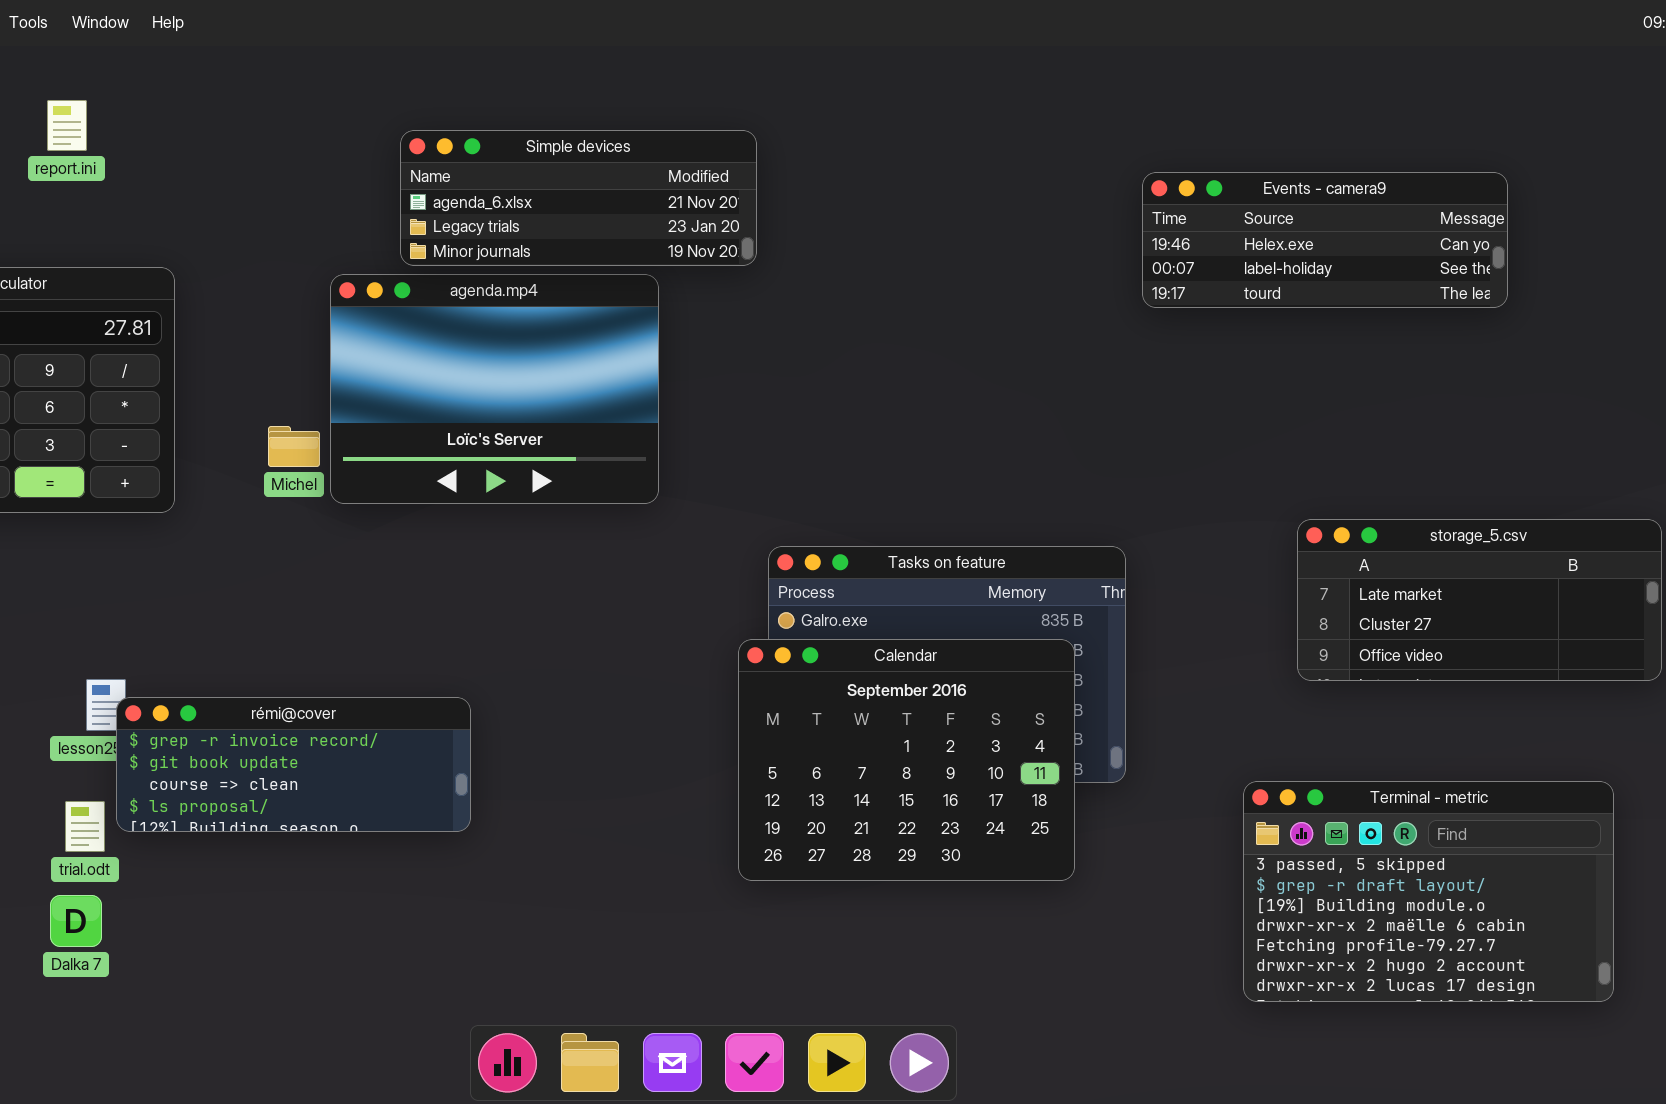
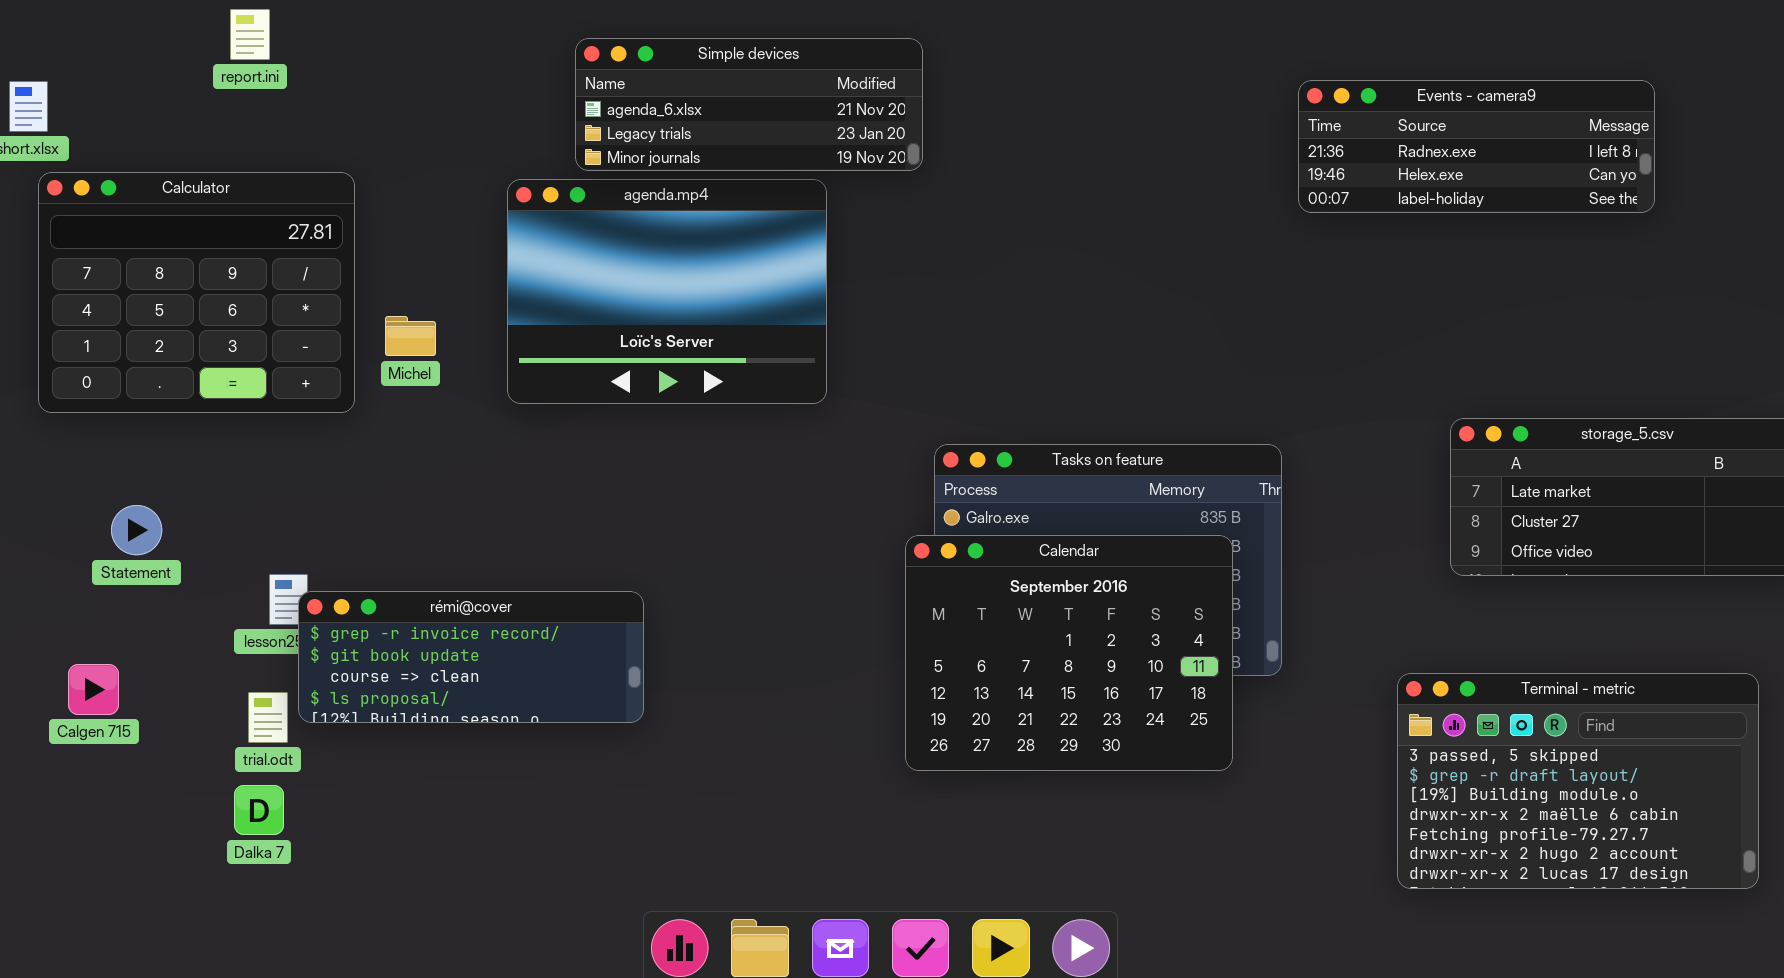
Events - camera9: [1142,172,1508,308] -> [1298,80,1655,213], scrolled up 1 row
Michel: [268,426,320,467] -> [385,316,436,356], moved

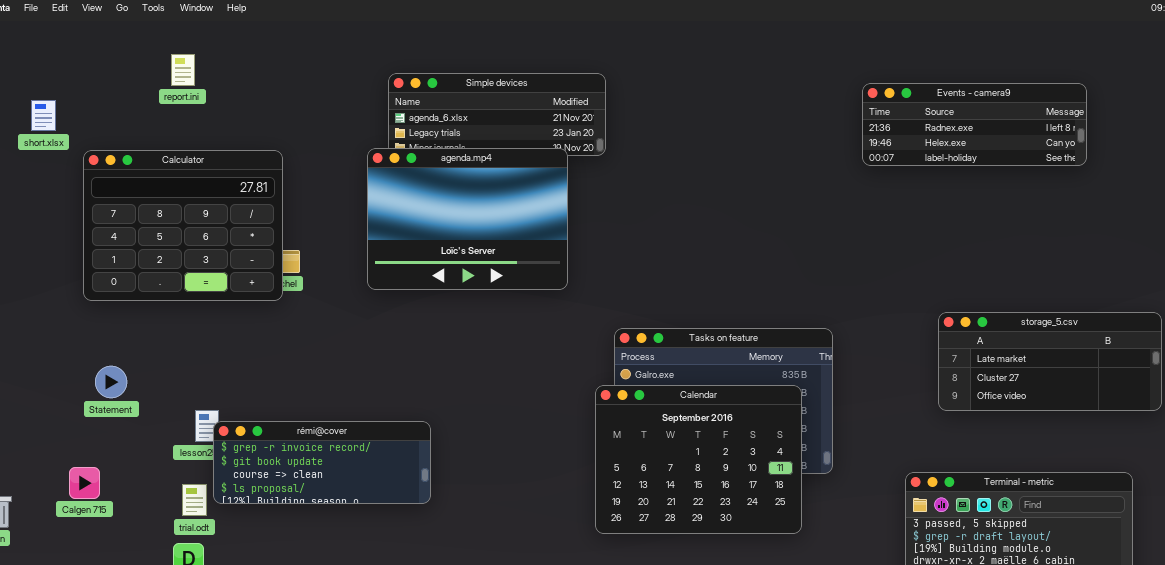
Events - camera9: [1298,80,1655,213] -> [862,83,1087,166], moved
Calculator: [38,172,355,413] -> [83,150,283,301], moved
agenda.mp4: [507,179,827,404] -> [367,148,568,290], moved

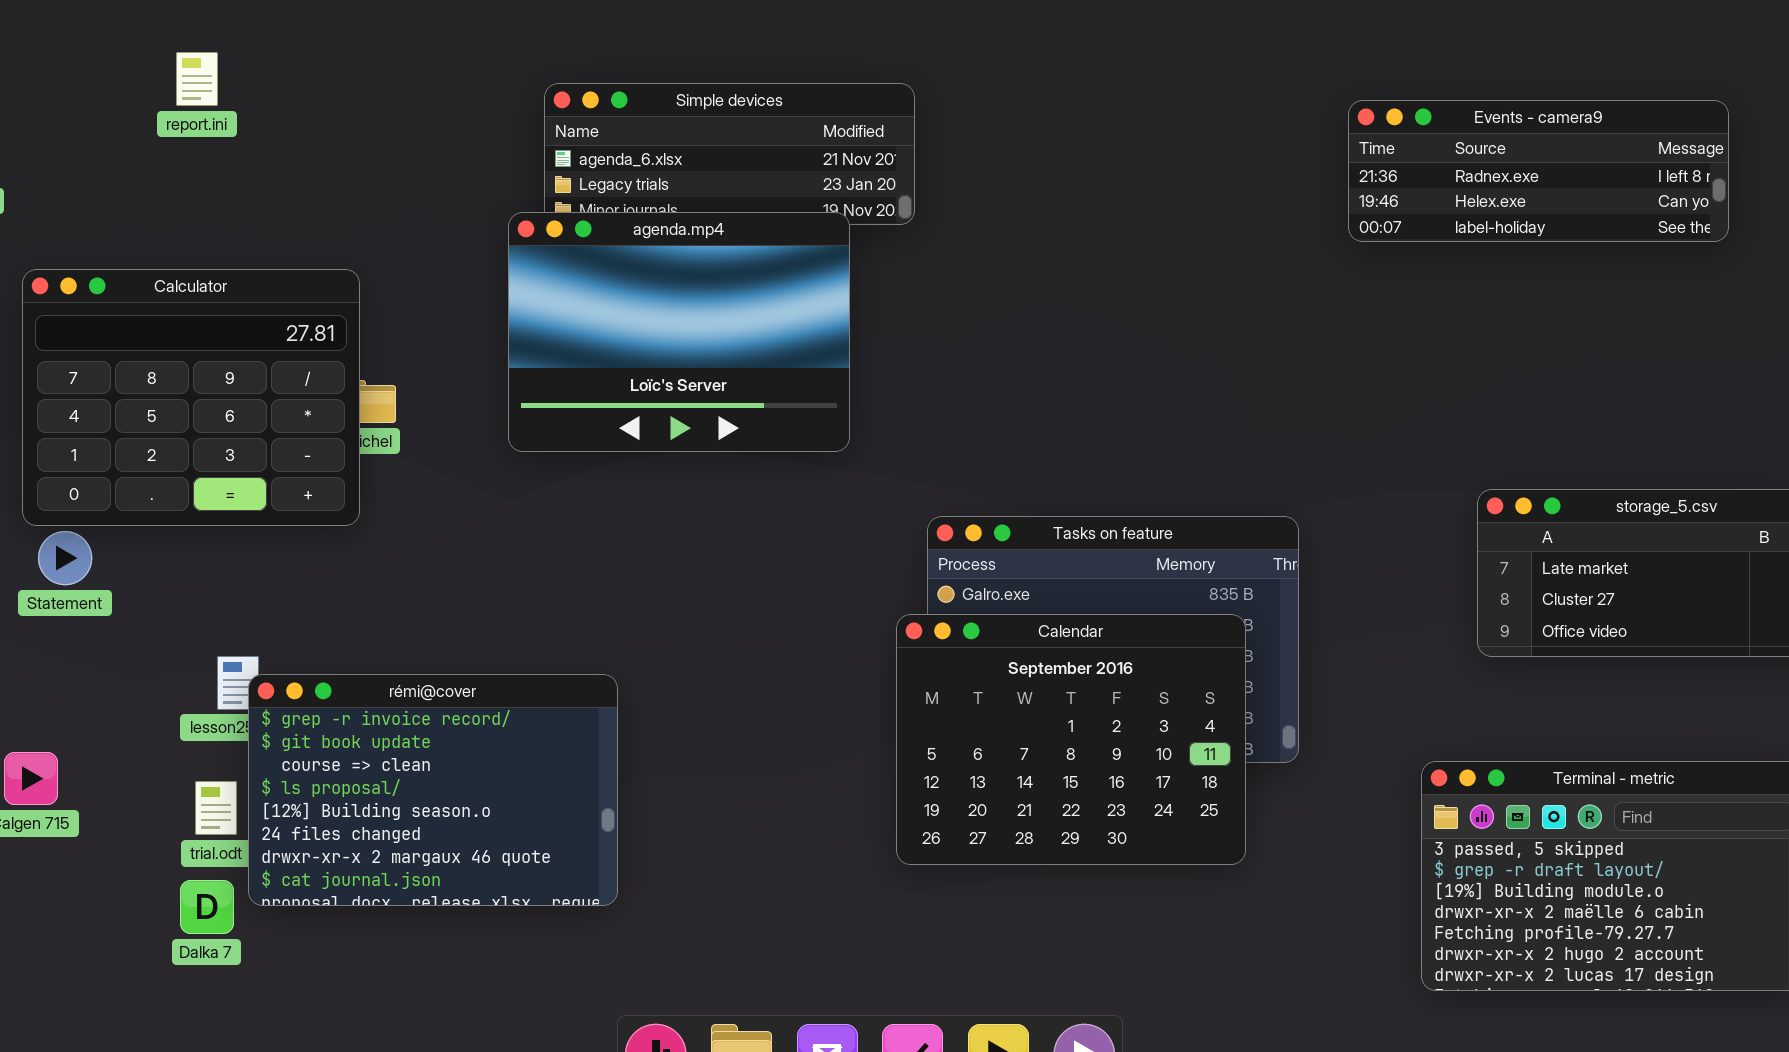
Calculator: [83,150,283,301] -> [22,269,360,526], moved
Statement: [95,366,127,398] -> [38,531,92,585], moved
rémi@cover: [213,421,431,504] -> [248,674,618,906], resized

